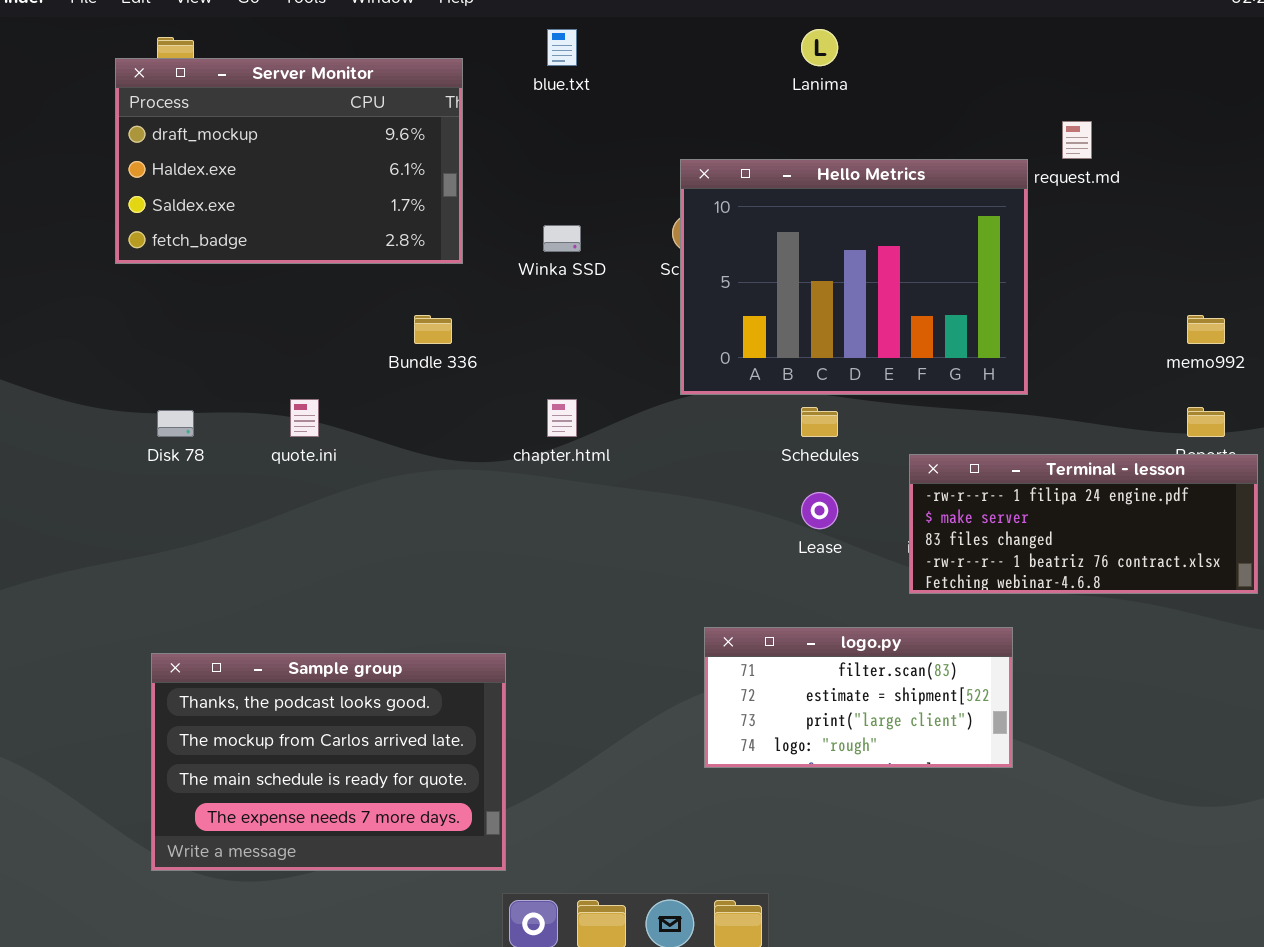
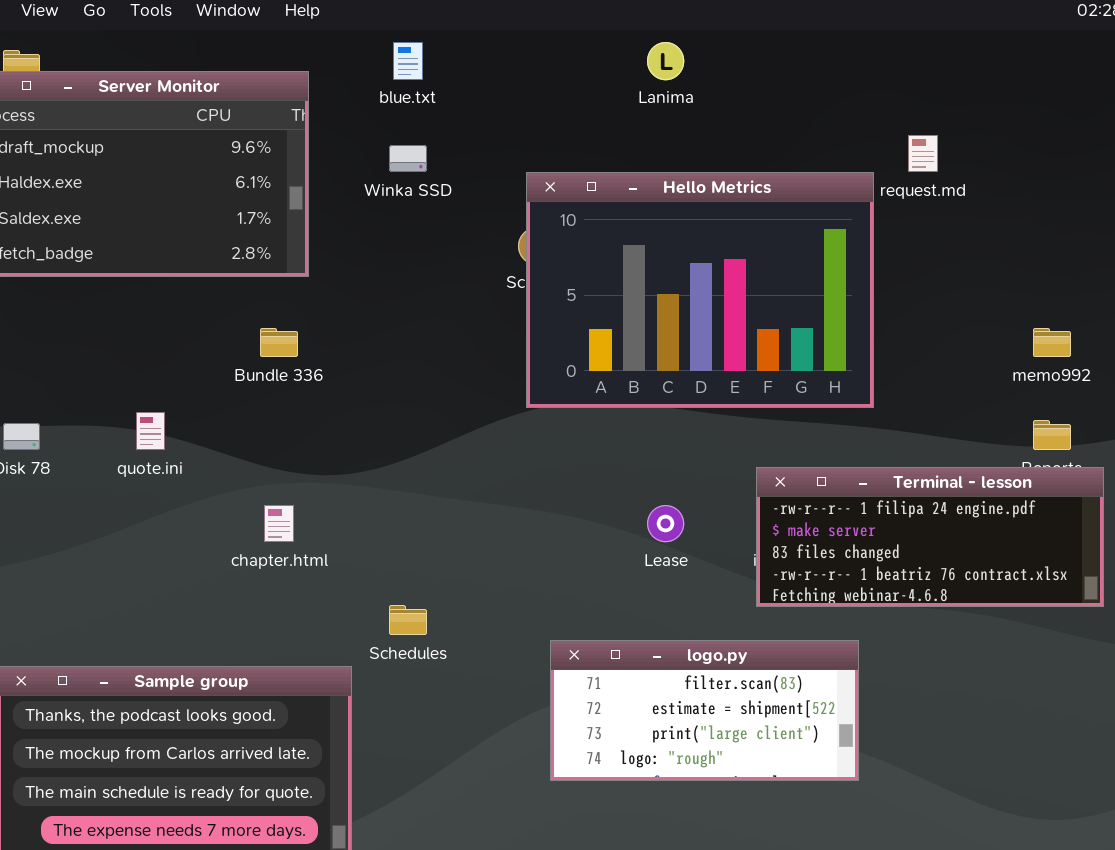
Winka SSD: [543,225,581,252] -> [389,145,427,172], moved
chapter.html: [547,399,577,437] -> [264,505,294,542], moved
Schedules: [801,407,838,437] -> [389,605,427,635], moved

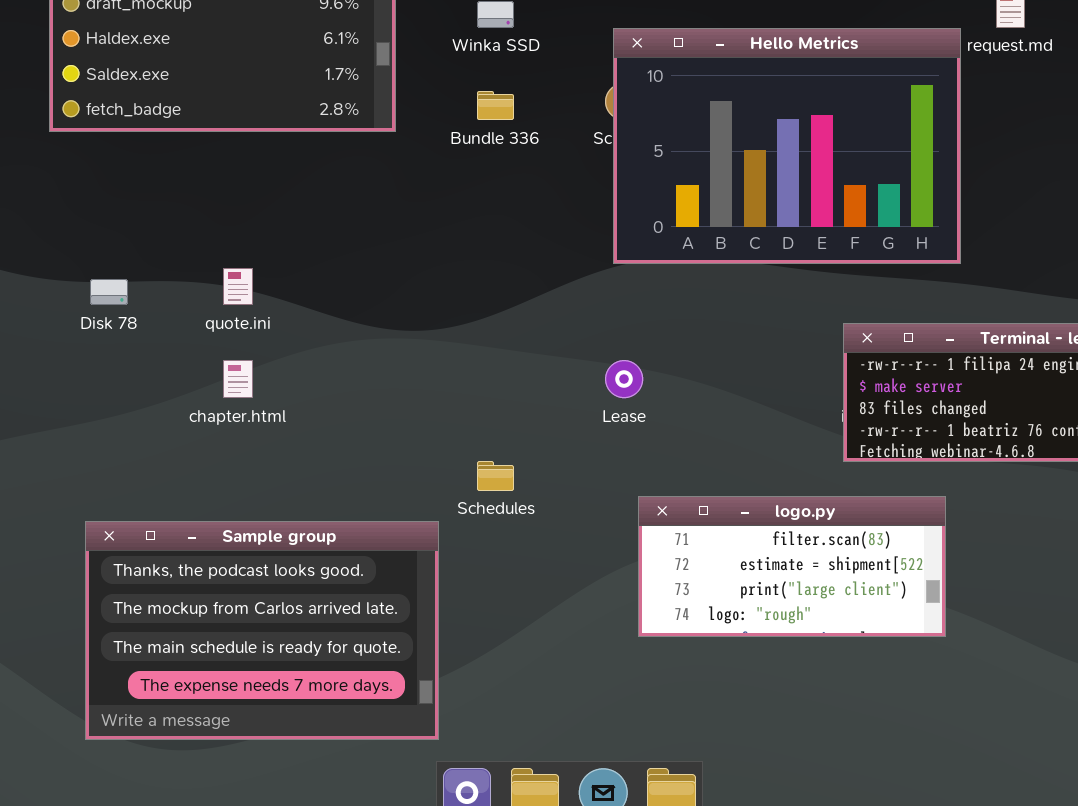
Bundle 336: [260,328,298,357] -> [477,91,514,120], moved
chapter.html: [264,505,294,542] -> [223,360,253,398], moved
Lease: [647,505,684,542] -> [605,360,643,398], moved

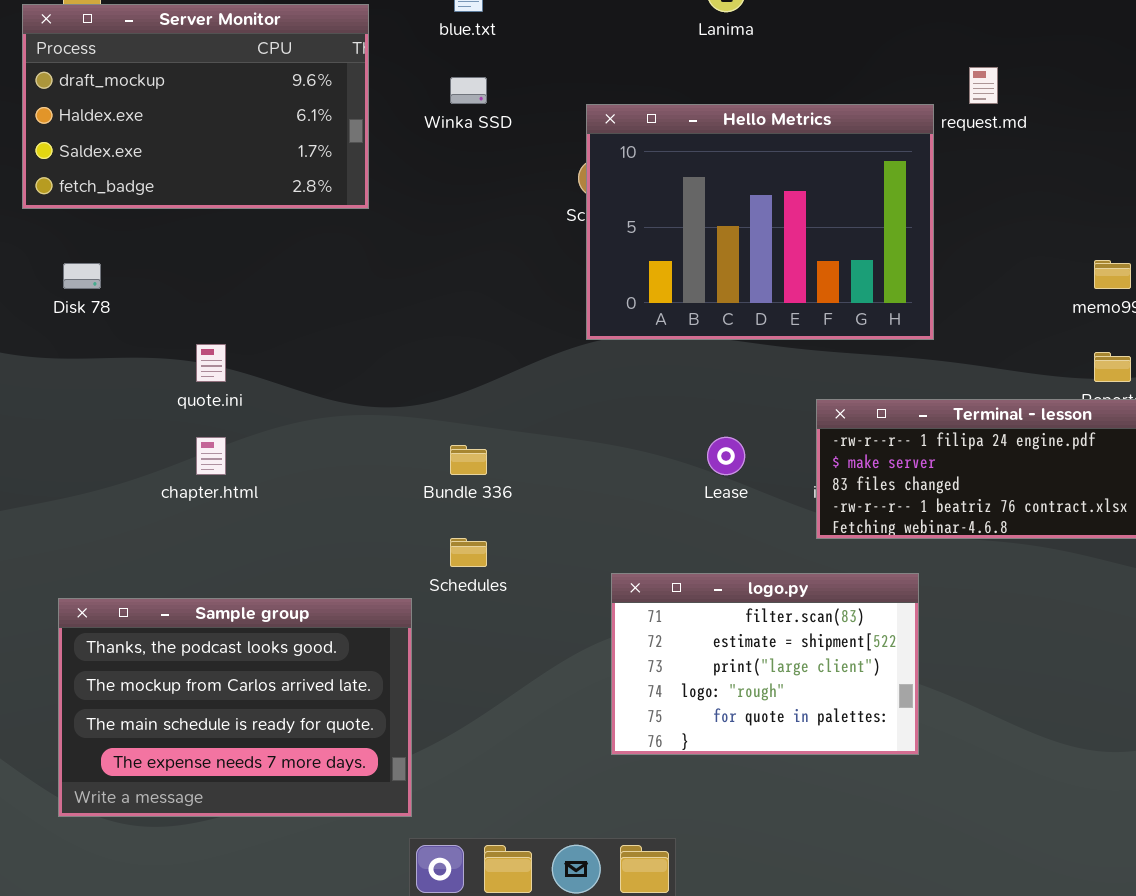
Bundle 336: [477,91,514,120] -> [450,445,487,475], moved
Disk 78: [90,279,128,305] -> [63,263,101,289], moved
Lease: [605,360,643,398] -> [707,437,745,475], moved
logo.py: [638,496,946,637] -> [611,573,919,755], resized

